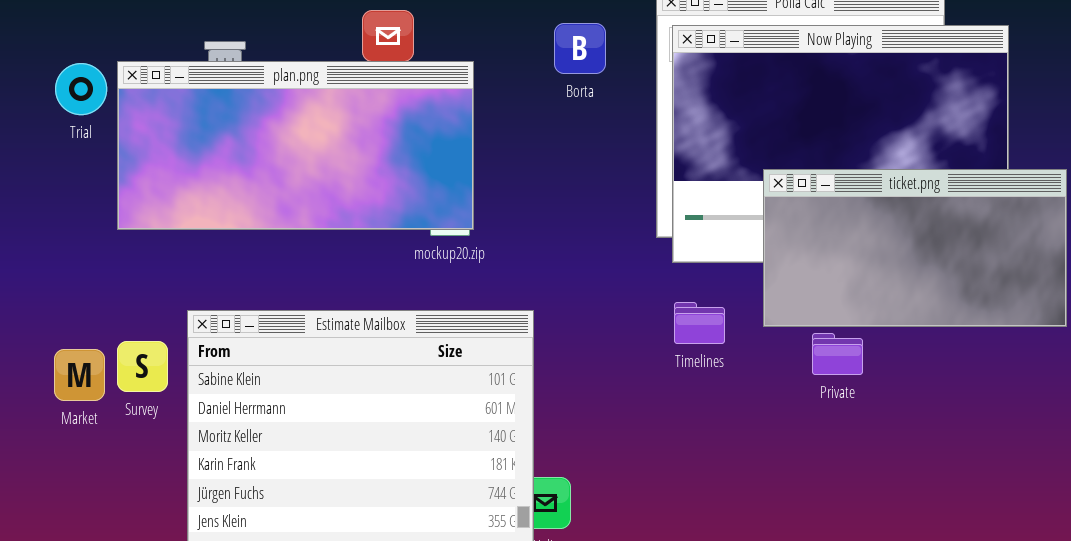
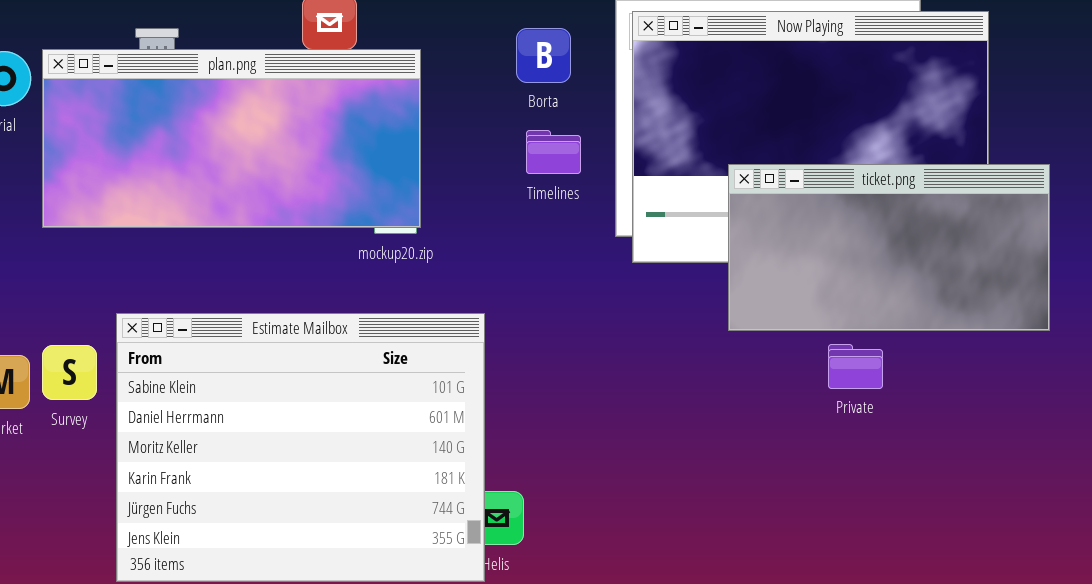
Borta: [554,23,606,74] -> [516,28,571,83], moved
Timelines: [674,302,725,344] -> [526,130,581,174], moved
Private: [812,333,863,375] -> [828,344,883,389], moved

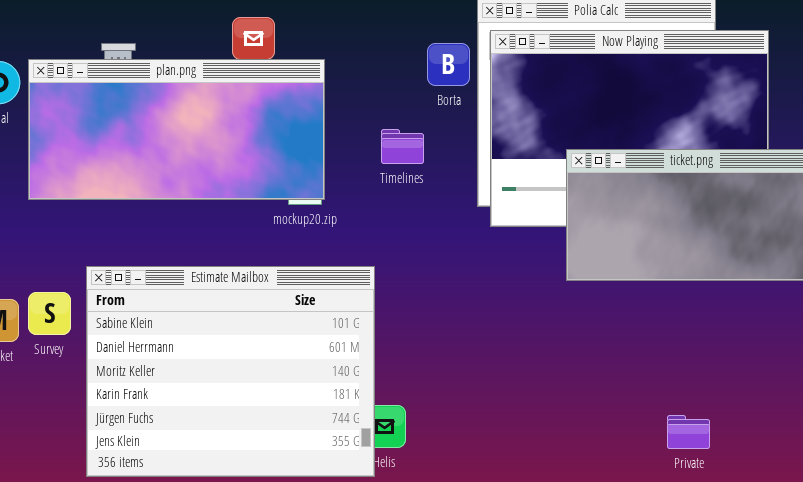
Borta: [516,28,571,83] -> [427,43,470,86], moved
Timelines: [526,130,581,174] -> [381,129,424,164], moved
Private: [828,344,883,389] -> [667,415,710,449], moved

